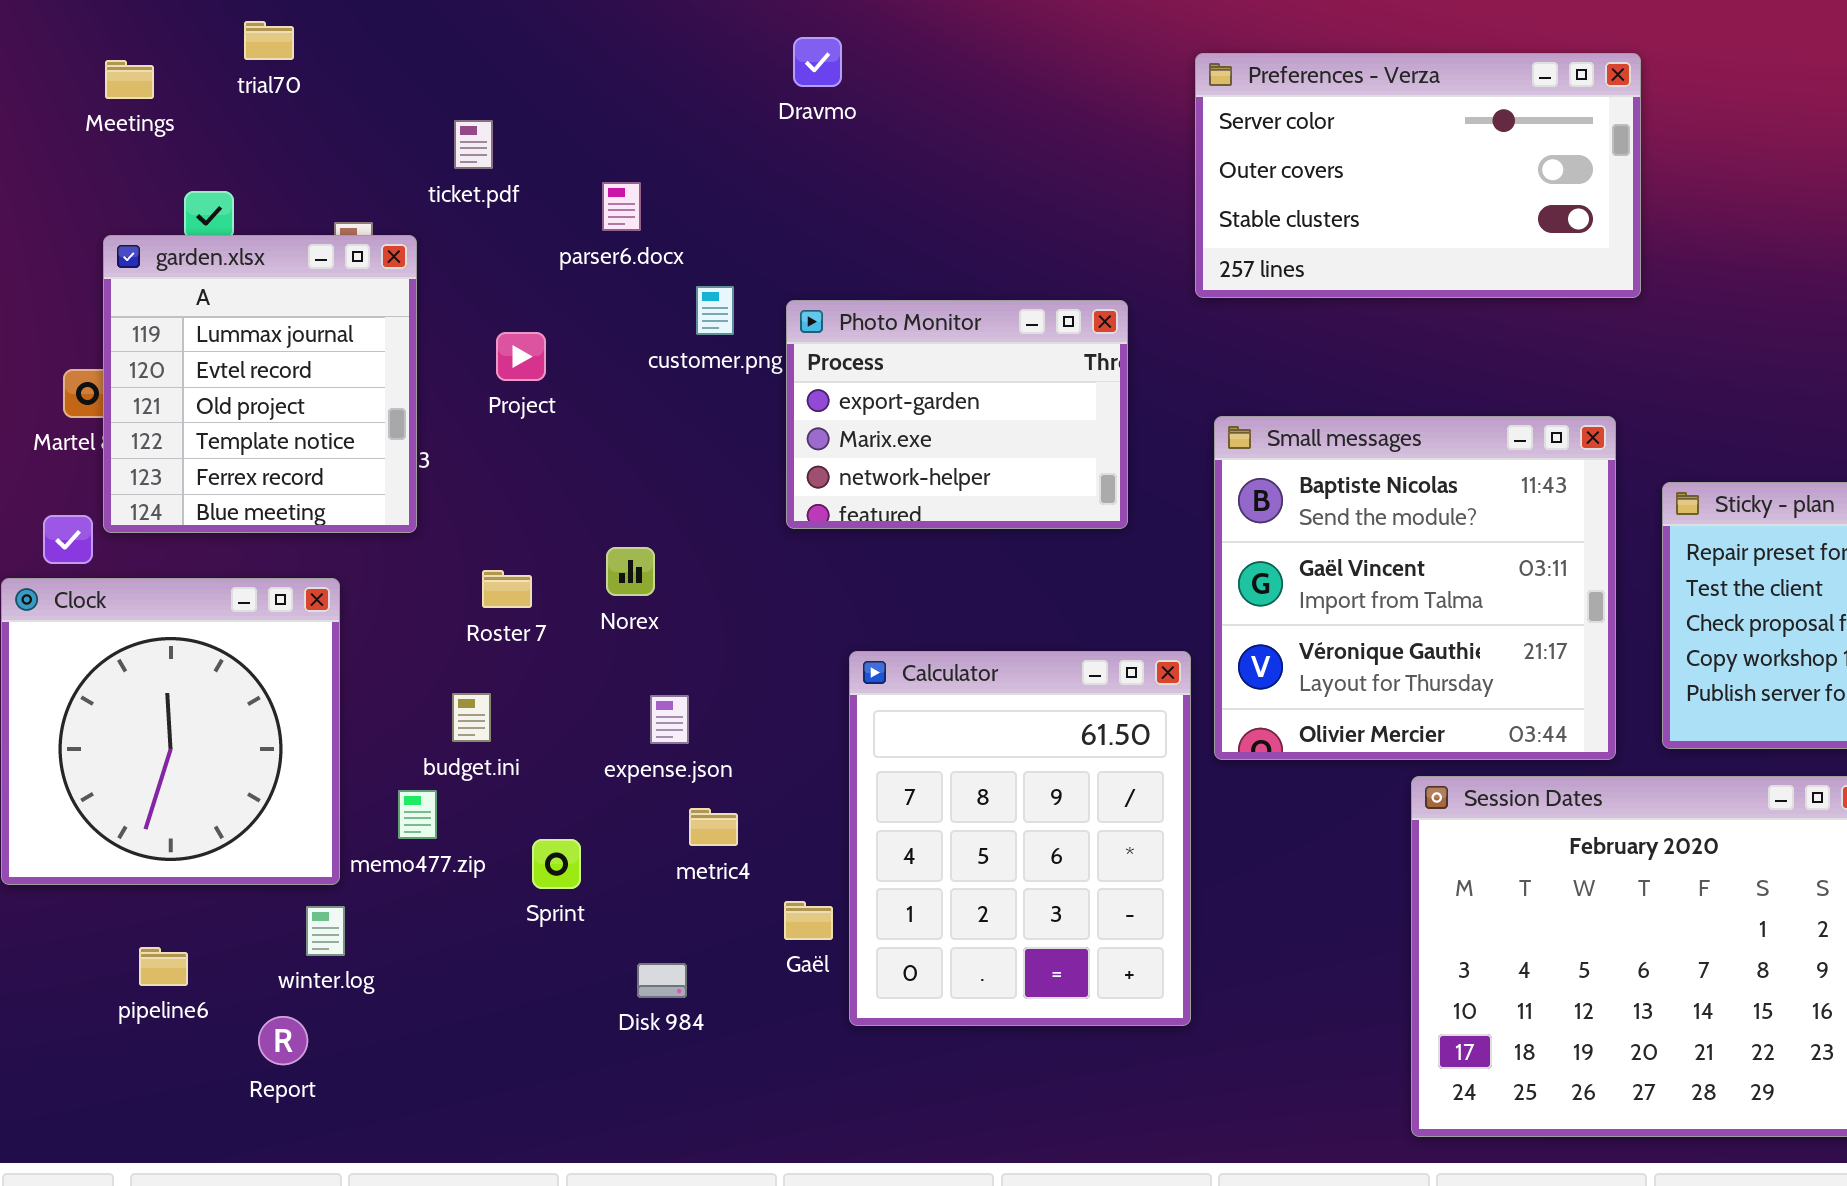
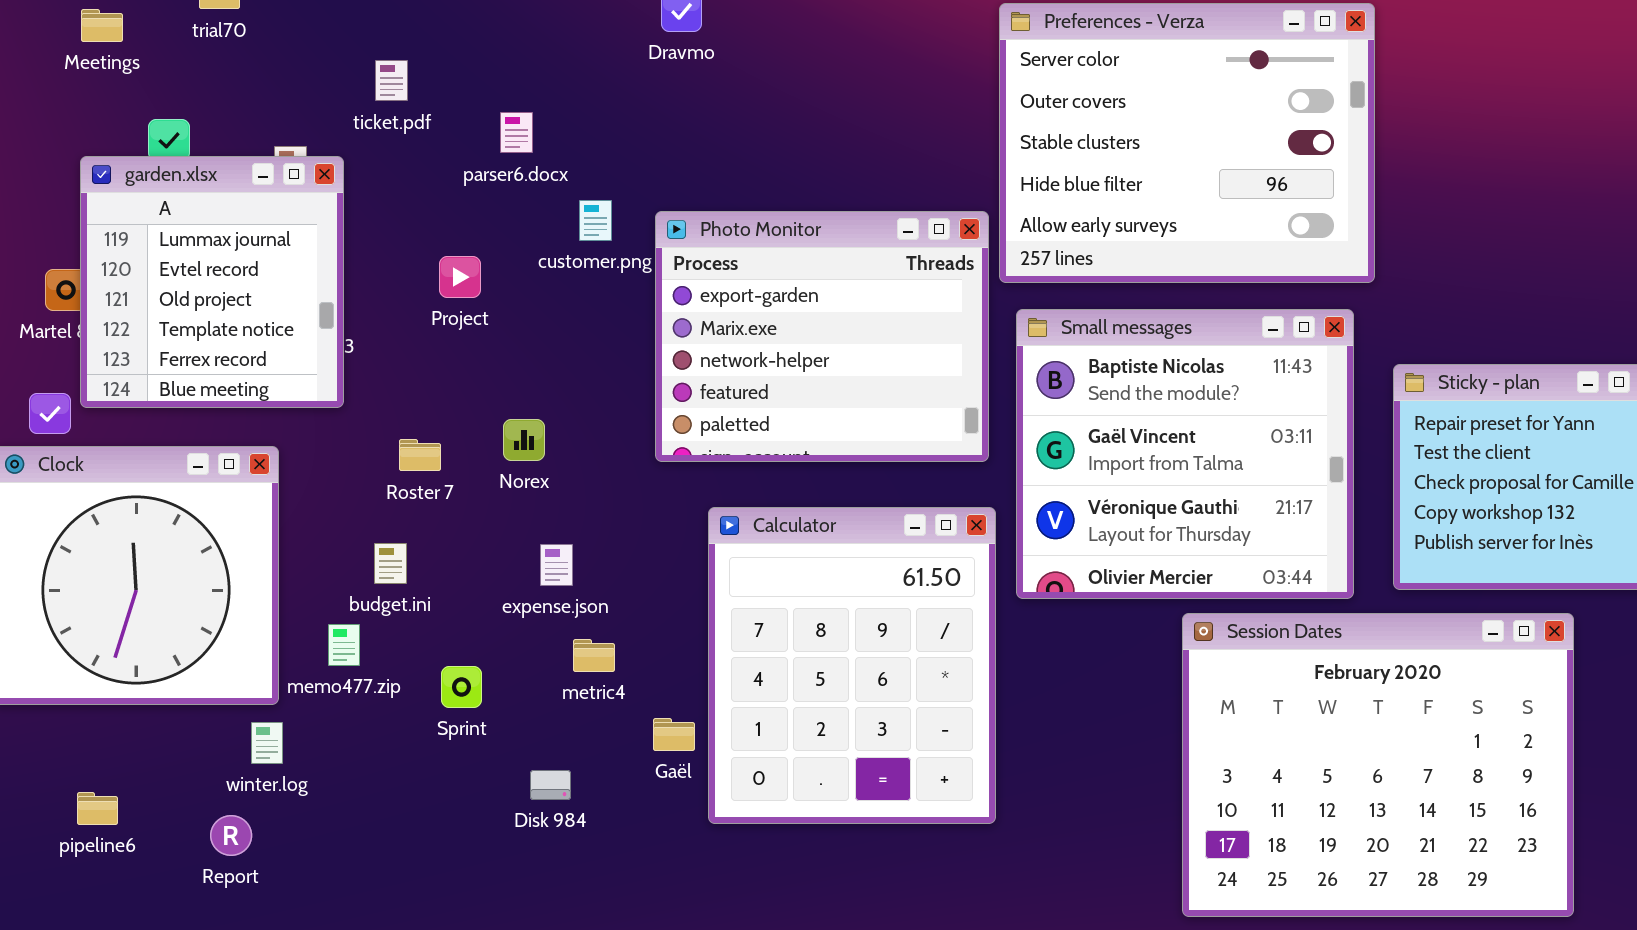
Preferences - Verza: [1195,53,1641,298] -> [999,3,1375,283], resized
Photo Monitor: [786,300,1128,529] -> [655,211,989,462], resized
Project: [496,332,546,381] -> [439,256,481,298], moved
pipeline6: [139,947,188,986] -> [77,792,118,825], moved

